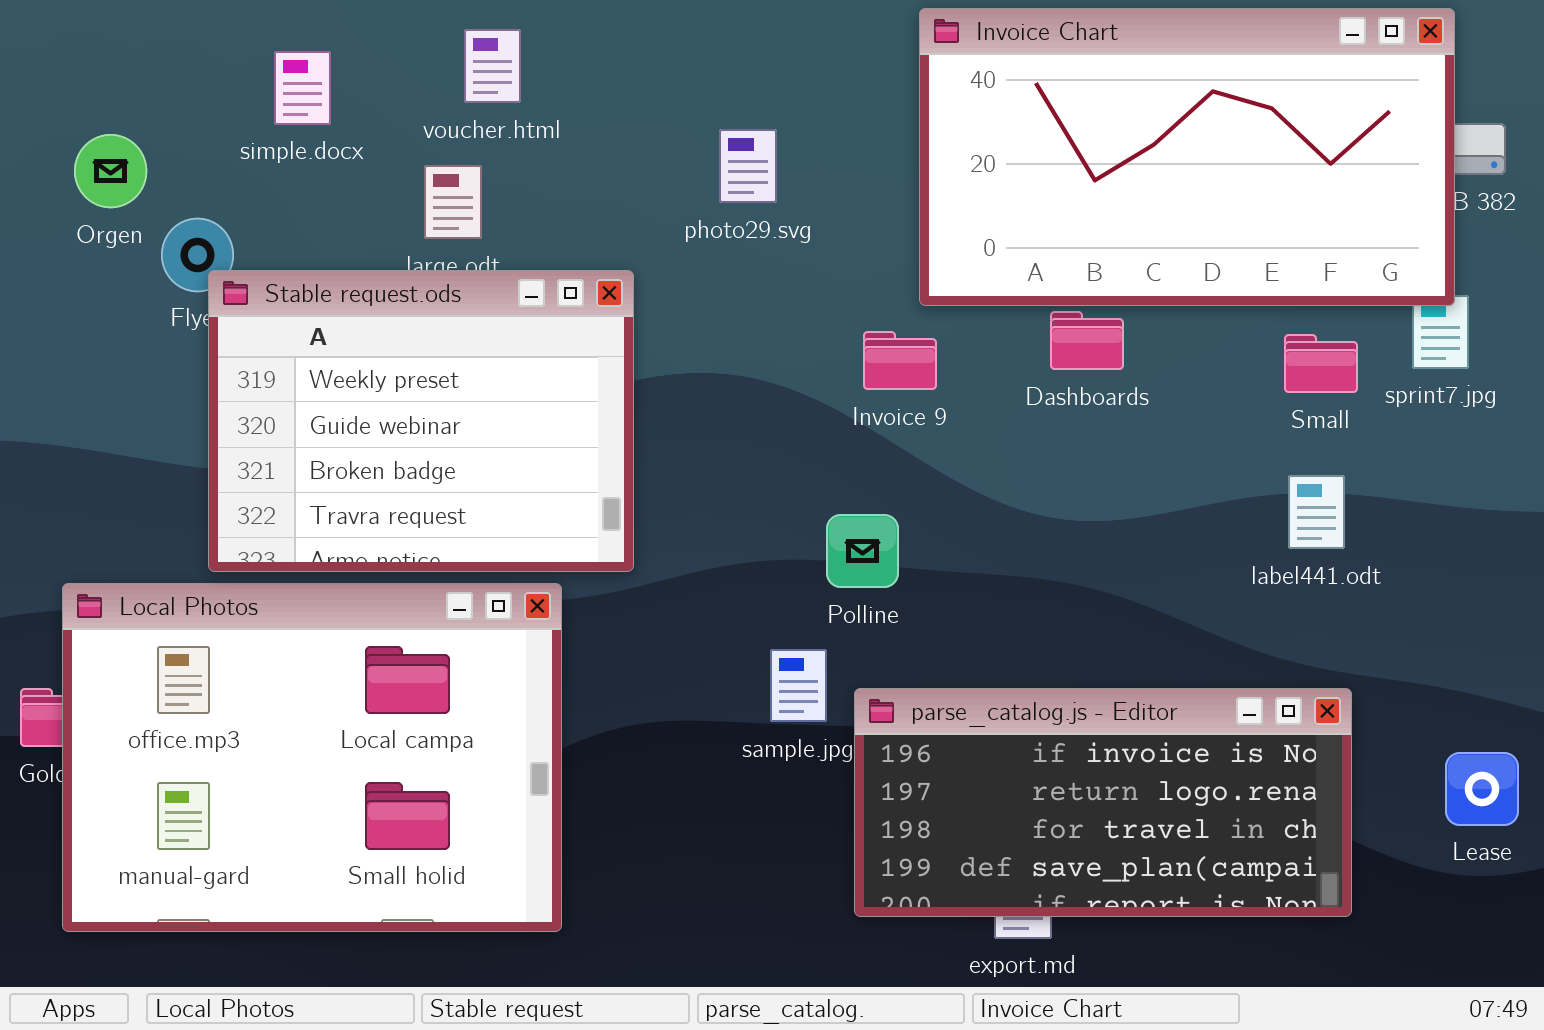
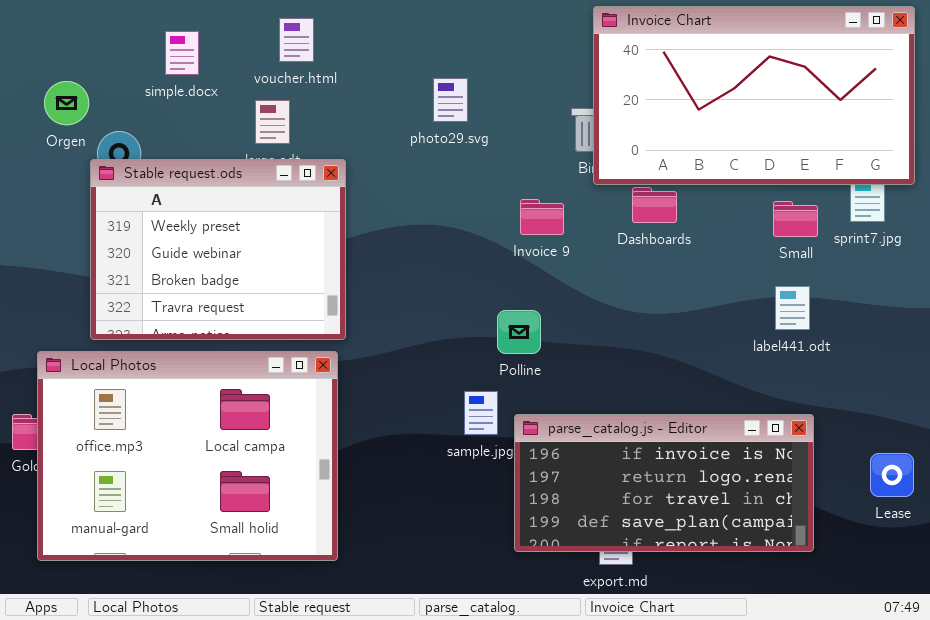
Invoice Chart: [919,8,1455,306] -> [593,6,915,185], moved
Stable request.ods: [208,270,634,572] -> [90,159,346,340], moved

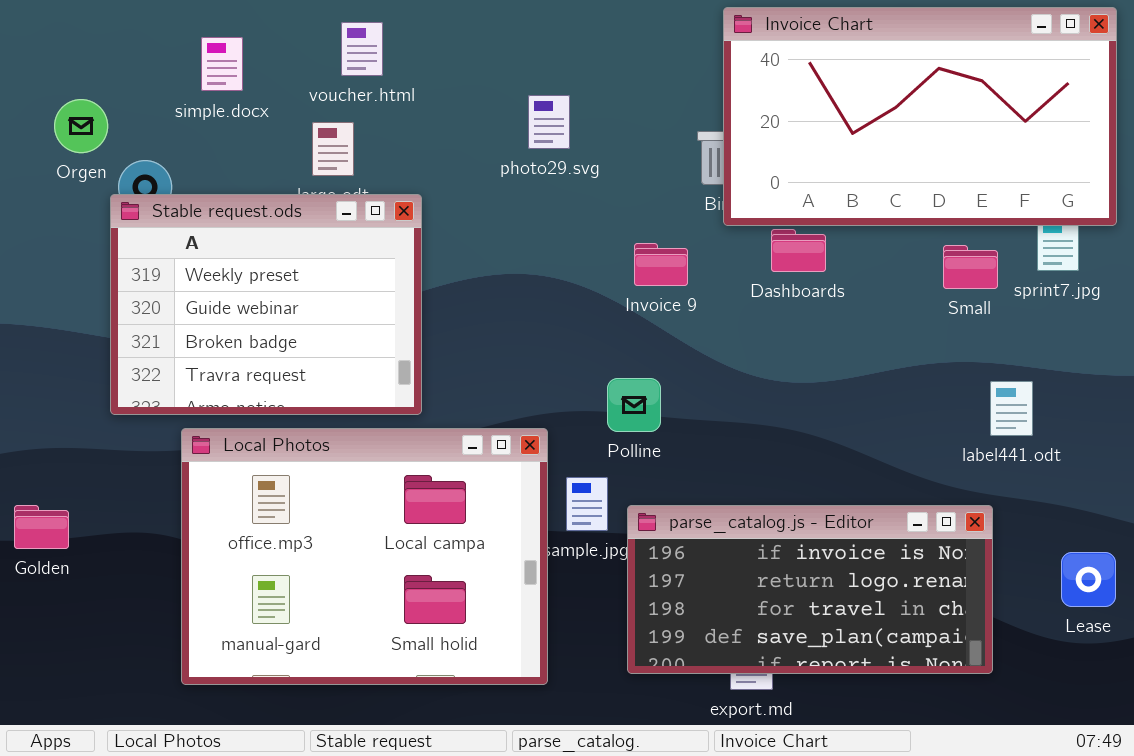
label441.odt: [775,286,810,330] -> [990,381,1033,436], moved
Local Photos: [37,351,338,561] -> [181,428,548,685], moved

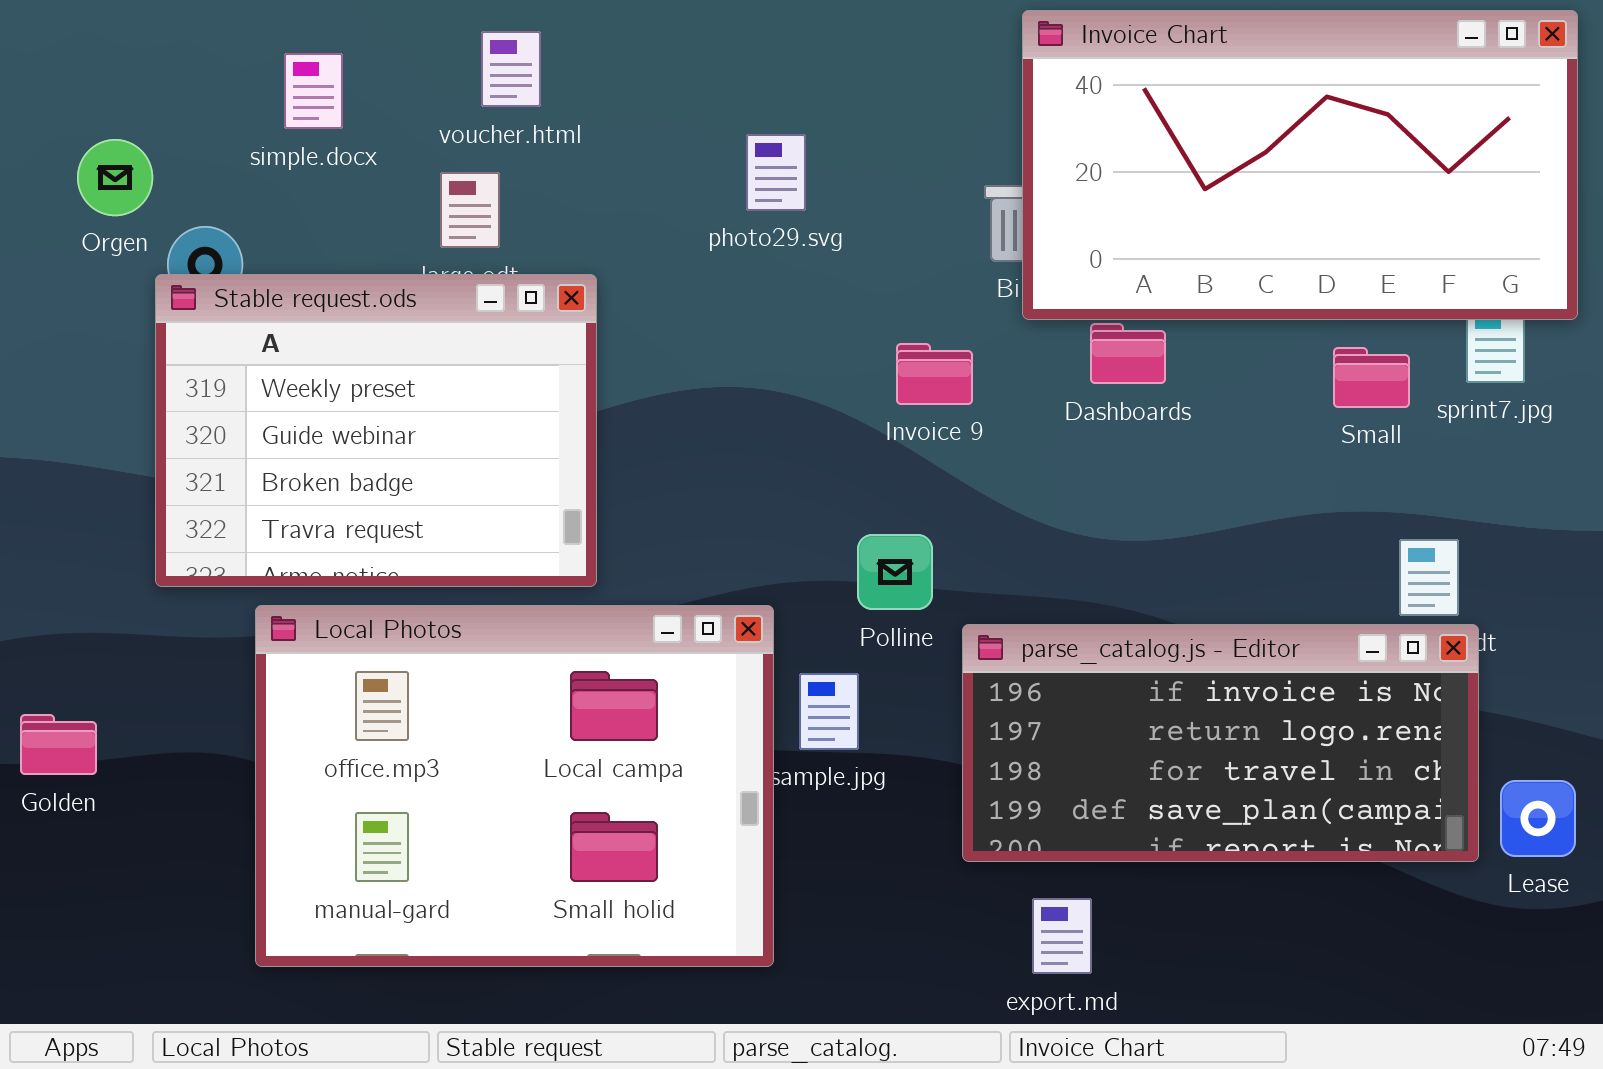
parse_catalog.js - Editor: [627,505,993,674] -> [962,624,1479,862], moved

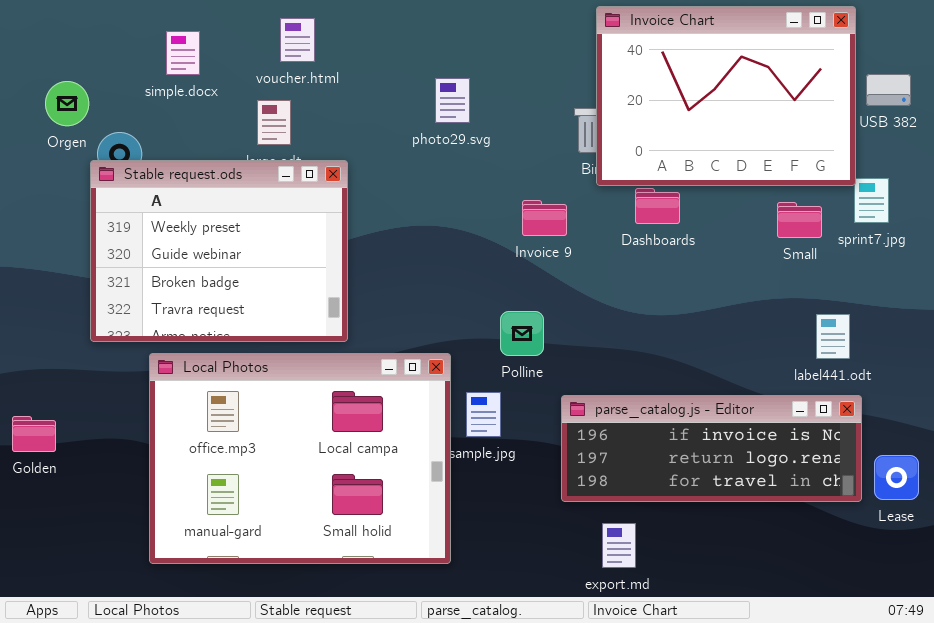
Invoice Chart: [1022,10,1578,320] -> [596,6,856,186], resized
parse_catalog.js - Editor: [962,624,1479,862] -> [561,395,862,502], resized

